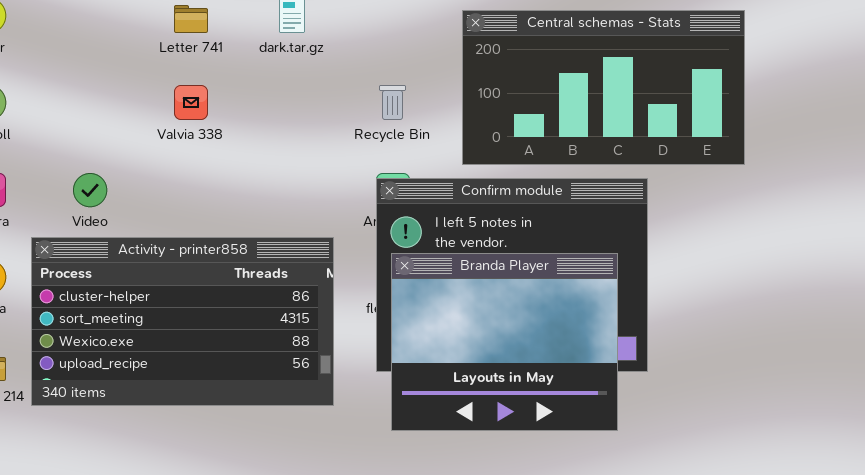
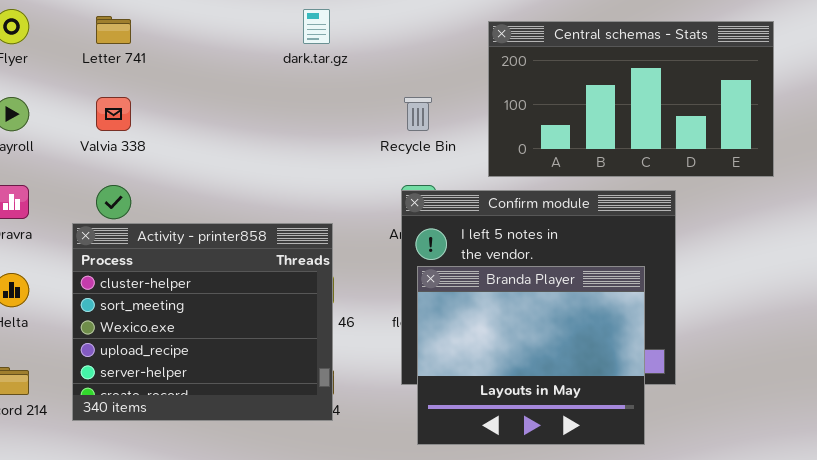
Letter 741: [174,5,208,33] -> [96,16,131,44], moved
Valvia 338: [174,85,208,120] -> [96,97,131,131], moved
Activity - printer858: [31,237,334,406] -> [72,223,333,421], moved, resized

